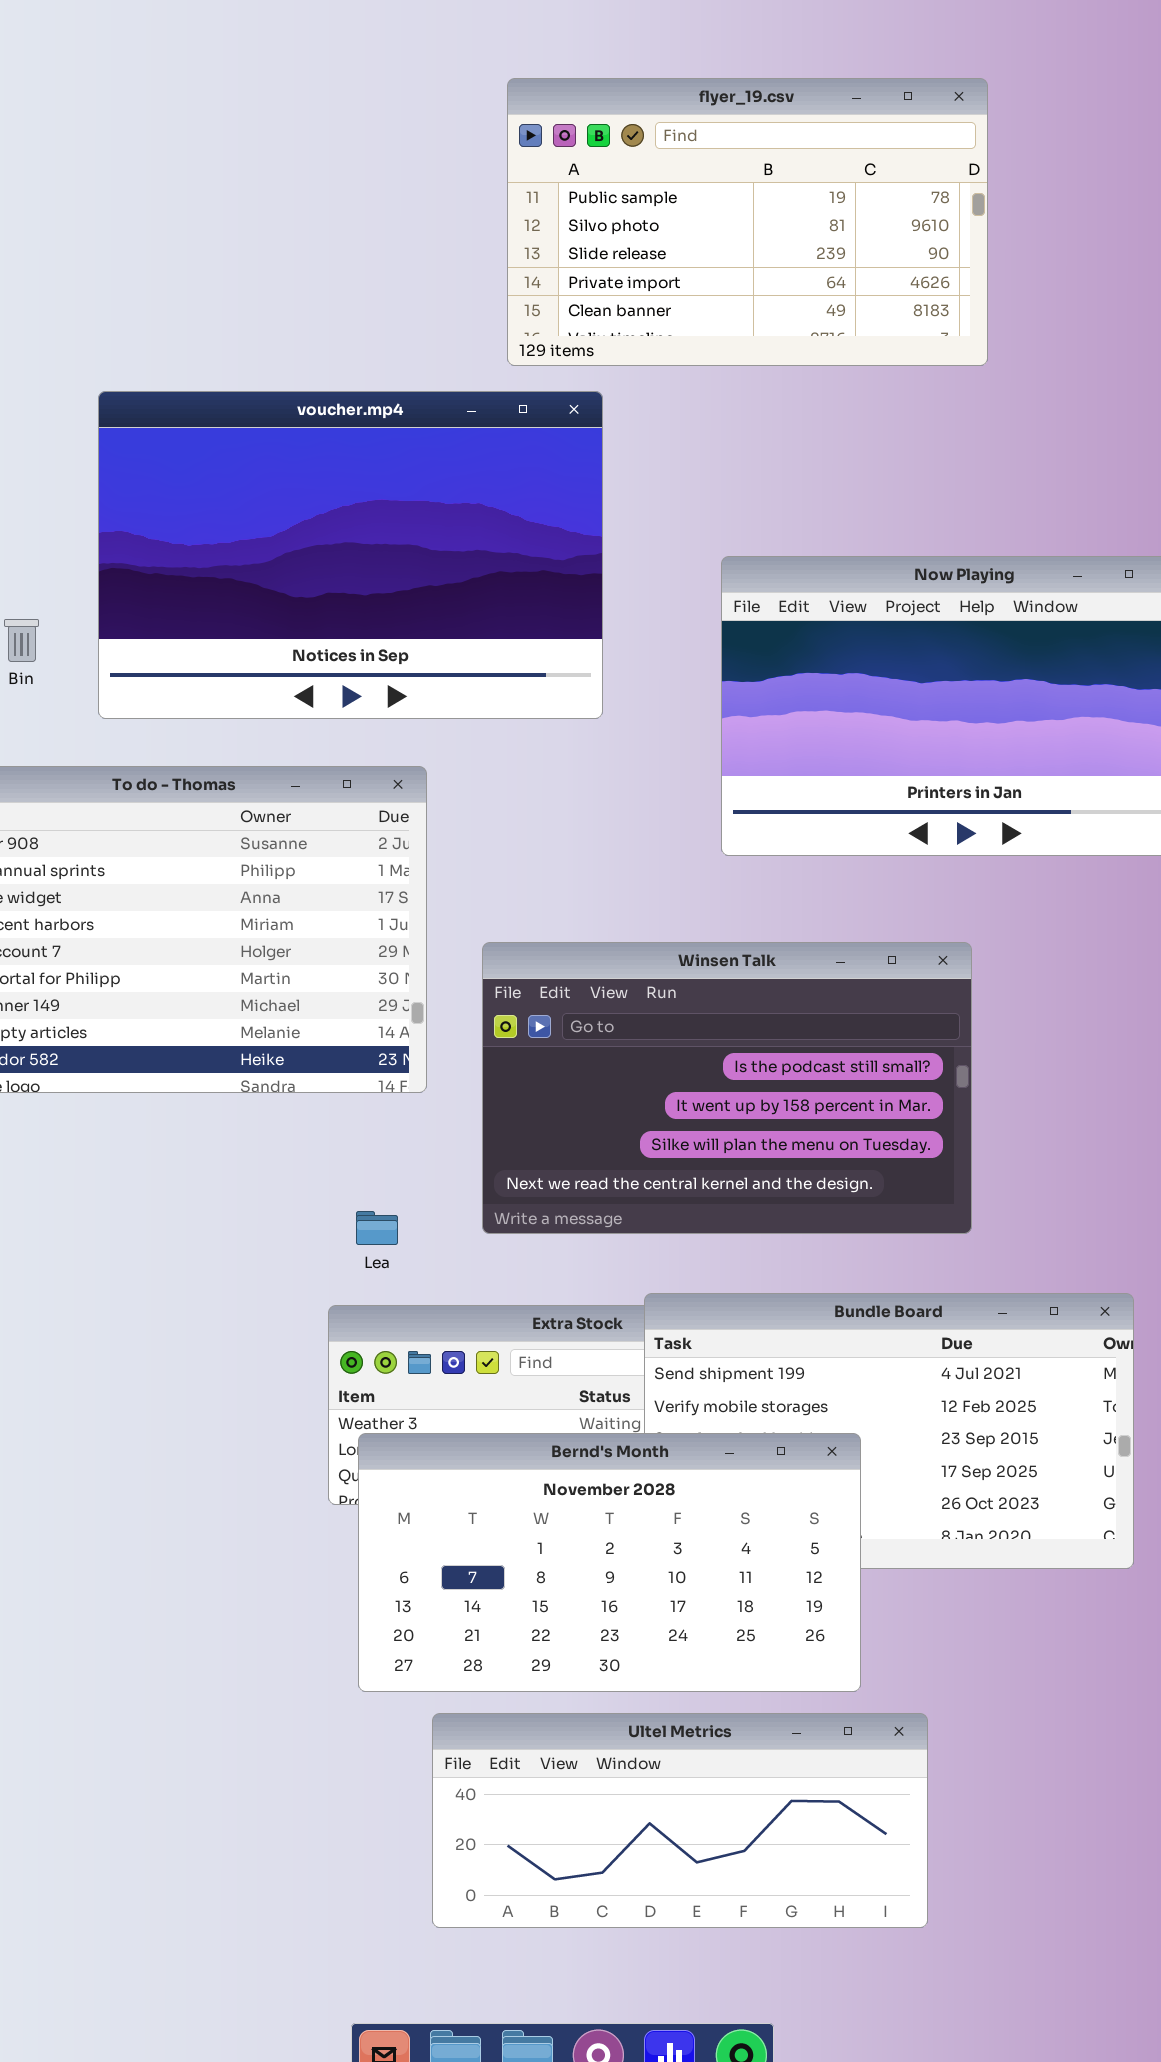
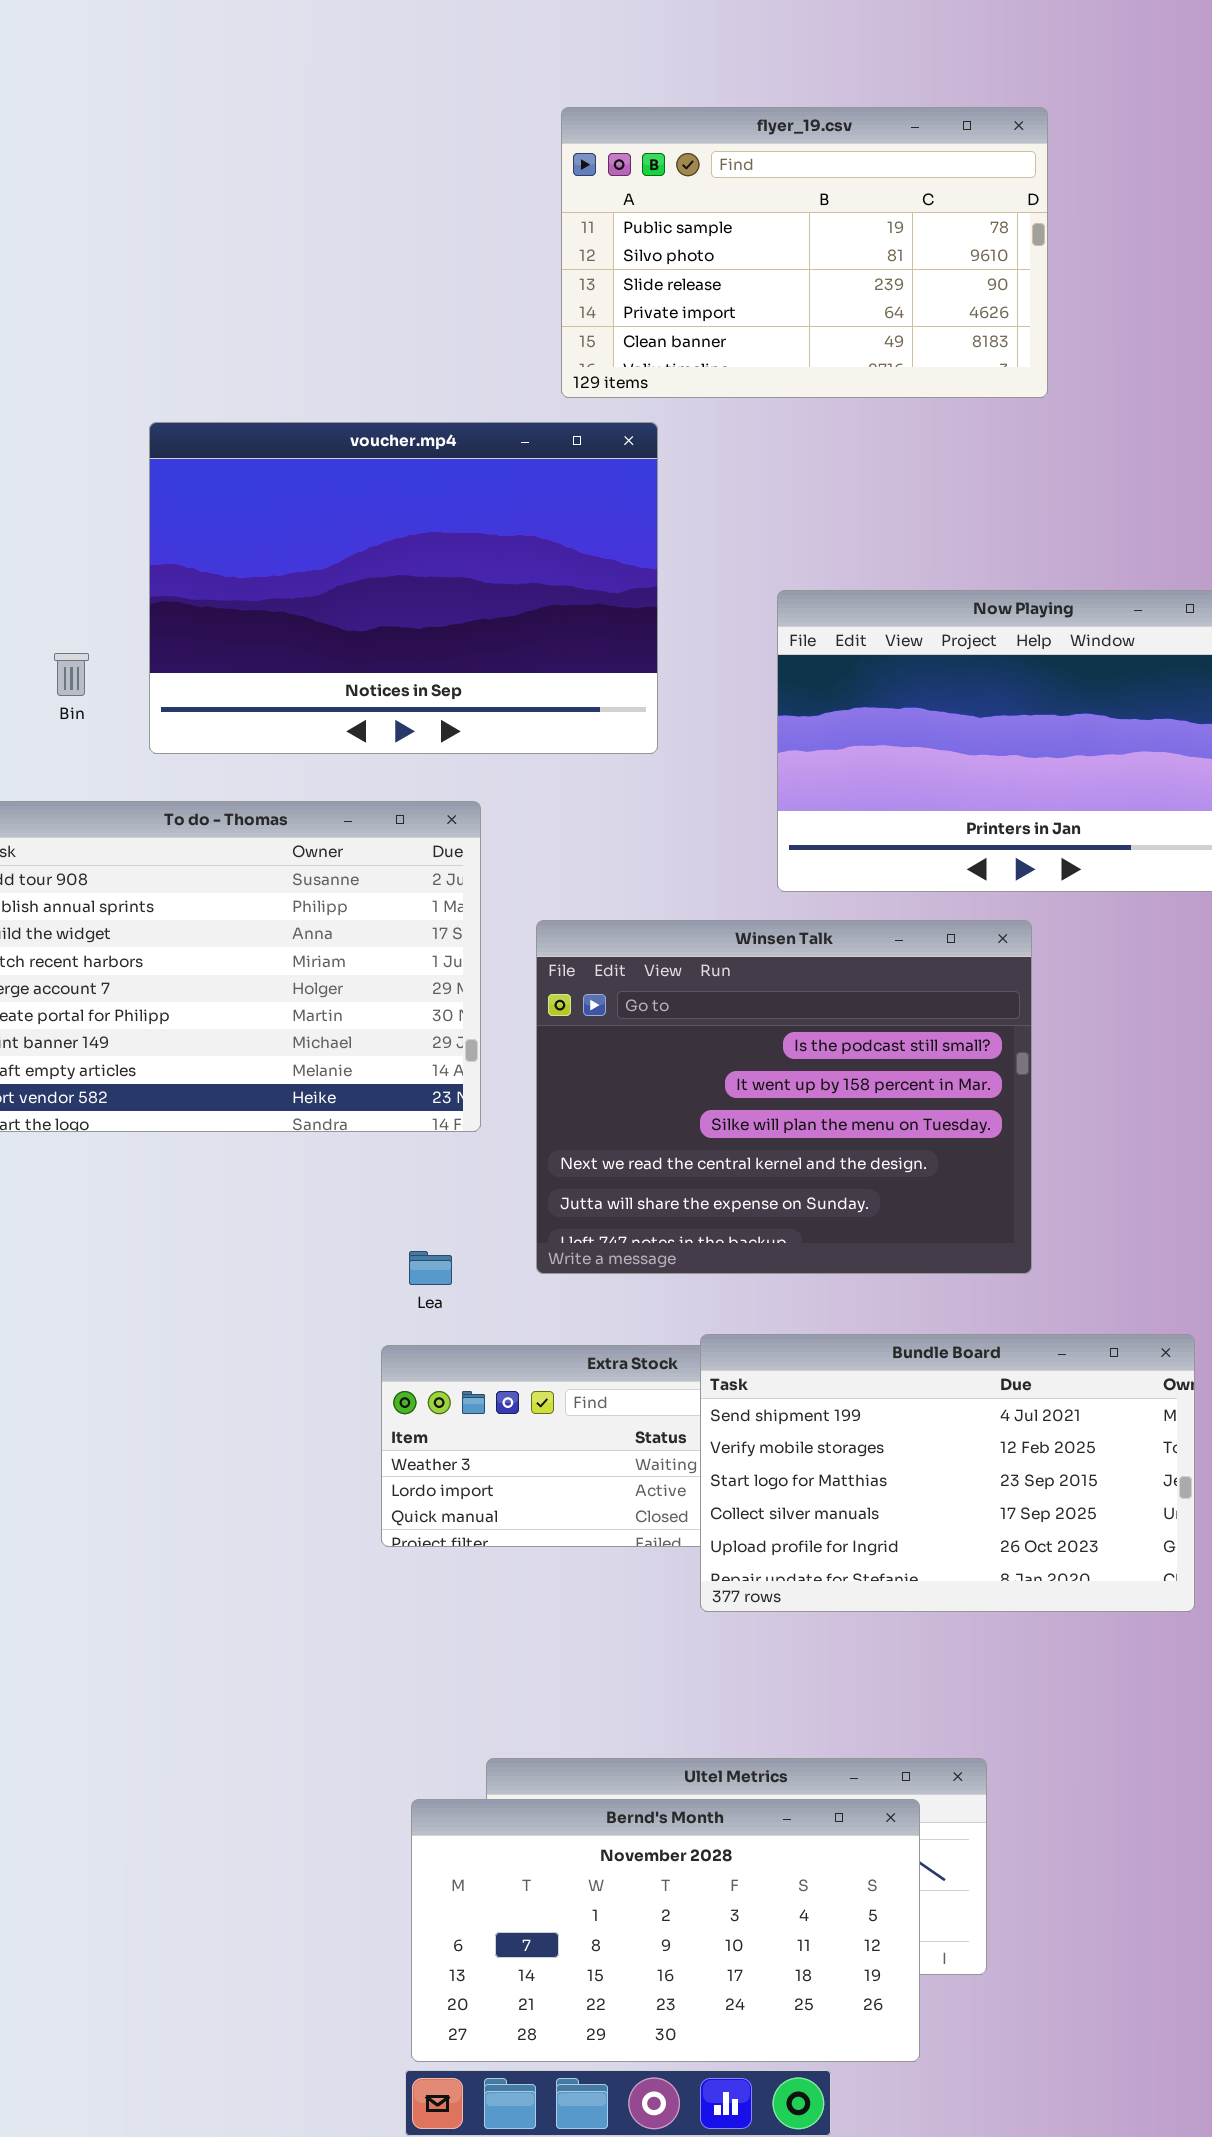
Winsen Talk: [482,942,972,1234] -> [536,920,1032,1274], resized
Bernd's Month: [358,1433,861,1692] -> [411,1799,920,2062], moved

